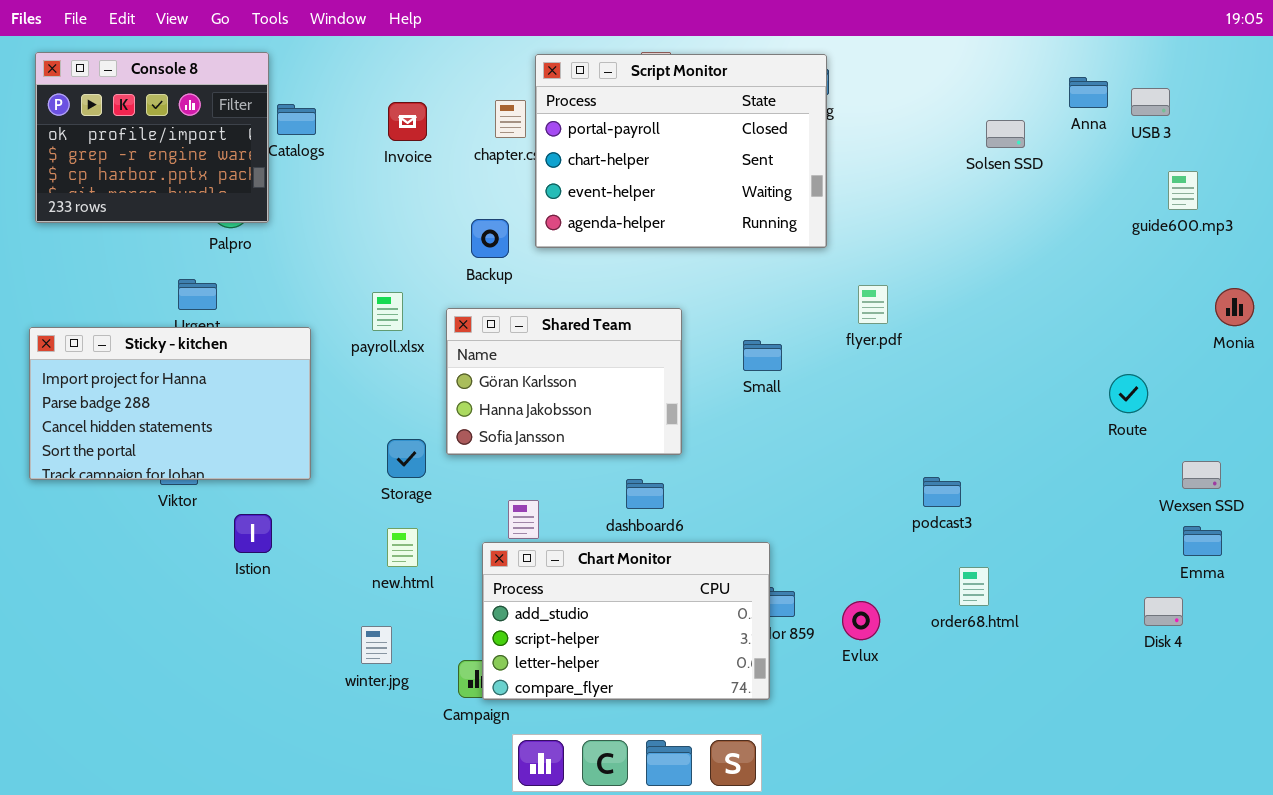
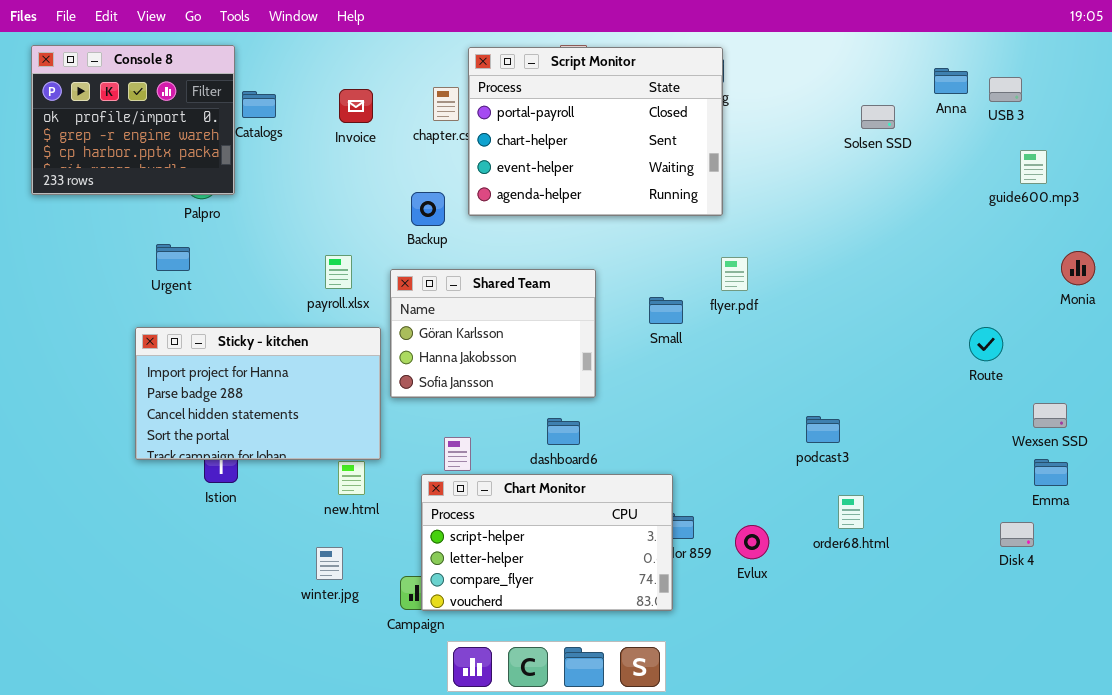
flyer.pdf: [858,285,888,324] -> [721,257,748,291], moved
Sticky - kitchen: [29,327,311,480] -> [135,327,381,460], moved
Chart Monitor: [482,542,770,700] -> [421,474,673,611], scrolled down 1 row

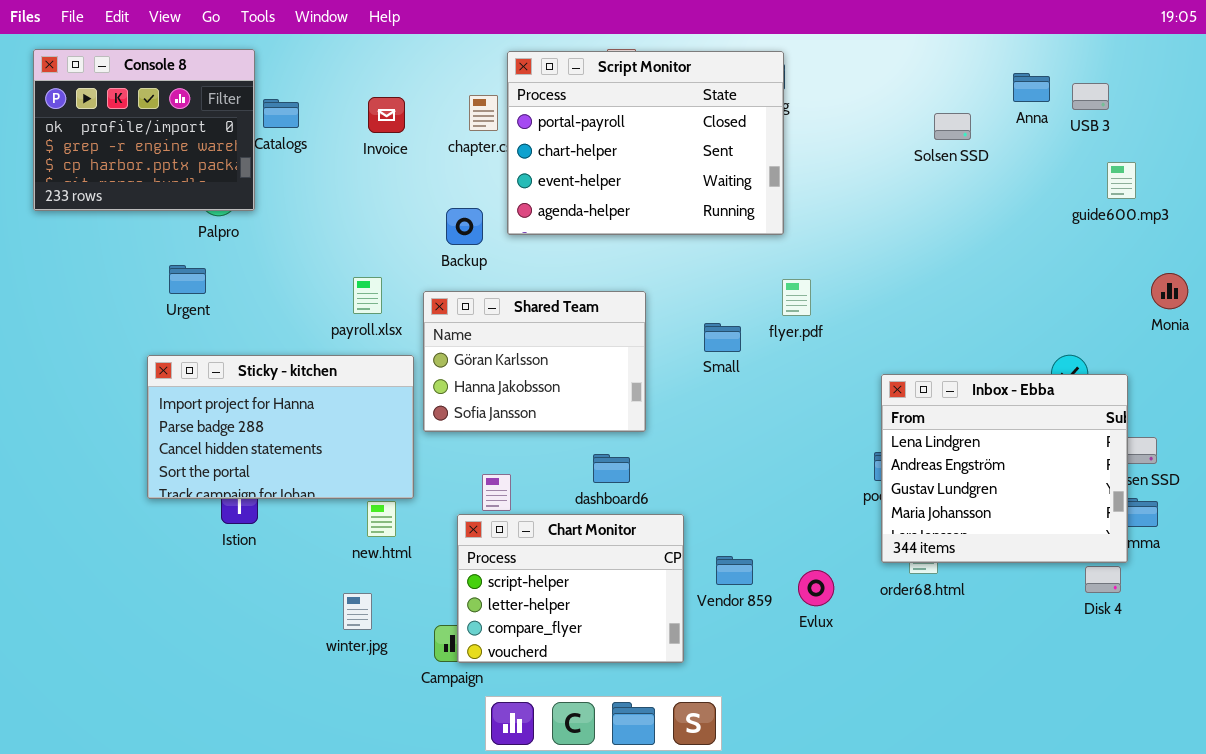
Inbox - Ebba: none -> [881,374,1128,563], opened
Chart Monitor: [421,474,673,611] -> [457,514,684,663], resized

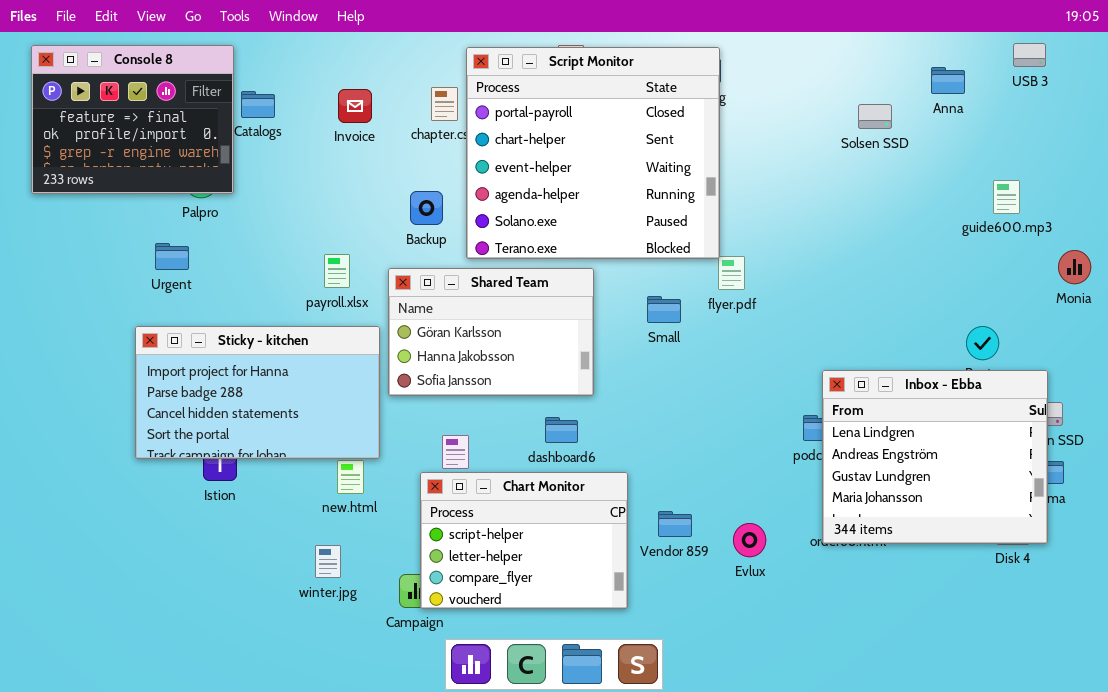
Console 8: [33,49,255,211] -> [31,45,234,194], scrolled up 1 row
Script Monitor: [507,51,784,235] -> [466,47,720,259], resized
USB 3: [1072,83,1109,110] -> [1013,43,1046,67], moved
guide600.mp3: [1107,162,1136,199] -> [993,180,1020,214], moved
Inbox - Ebba: [881,374,1128,563] -> [822,370,1048,544], moved

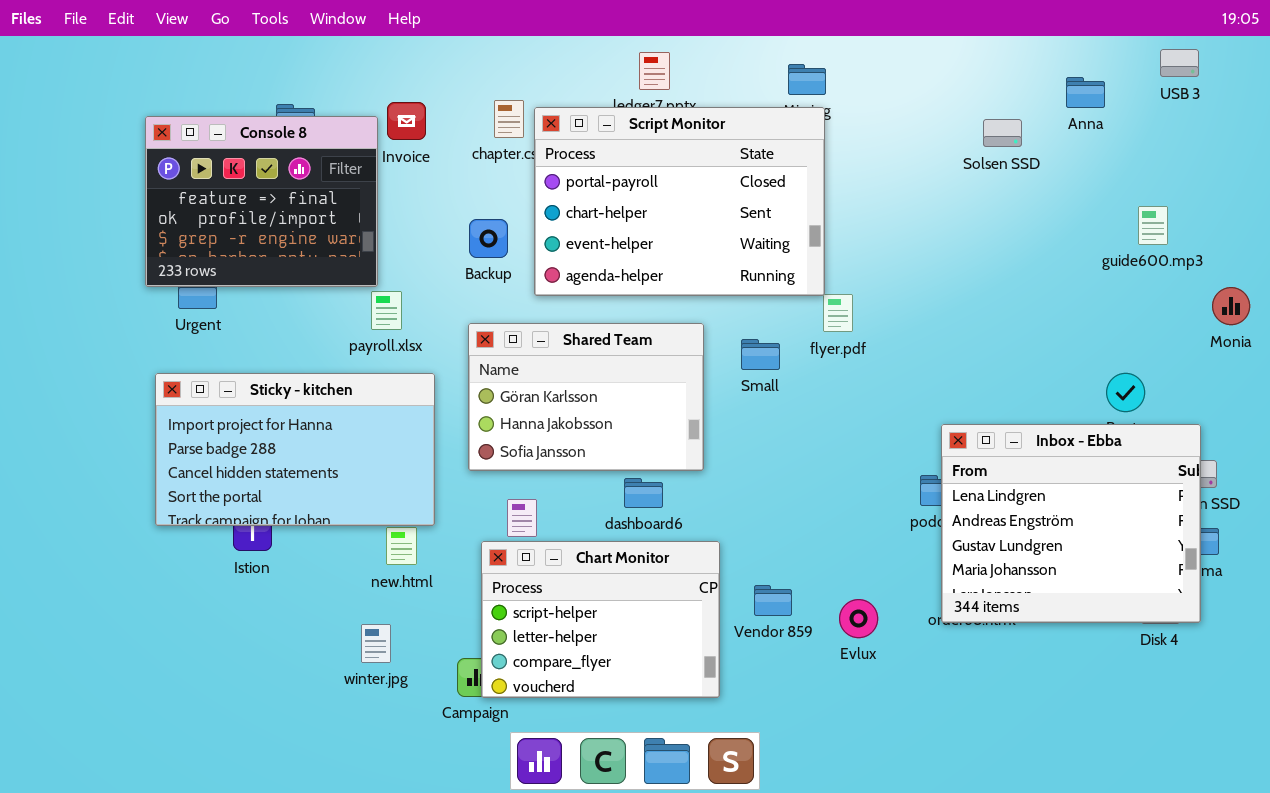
Console 8: [31,45,234,194] -> [145,116,378,287], moved
Script Monitor: [466,47,720,259] -> [534,107,825,296], resized
Shared Team: [388,268,594,396] -> [468,323,704,471], moved

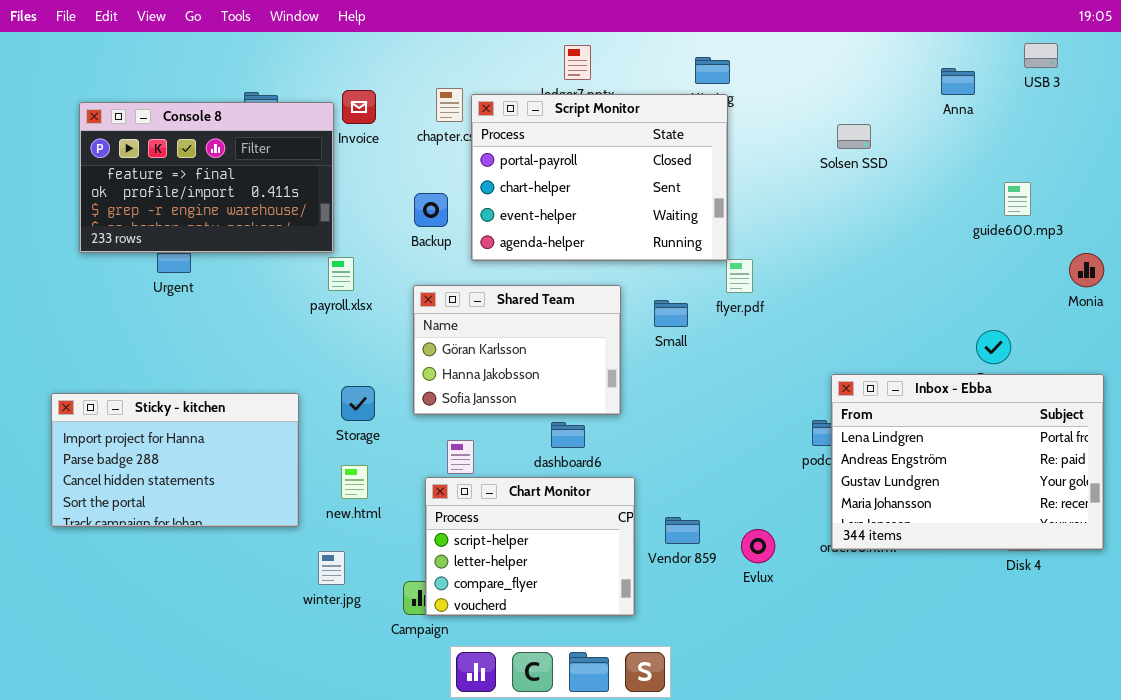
Console 8: [145,116,378,287] -> [79,102,334,253], resized
Solsen SSD: [983,119,1022,147] -> [837,124,871,149], moved
Sticky - kitchen: [155,373,435,526] -> [51,393,299,527], moved
Inbox - Ebba: [941,424,1201,623] -> [831,374,1104,550], resized

